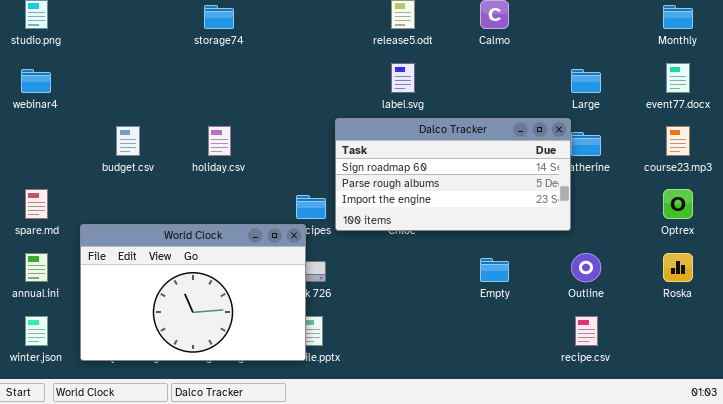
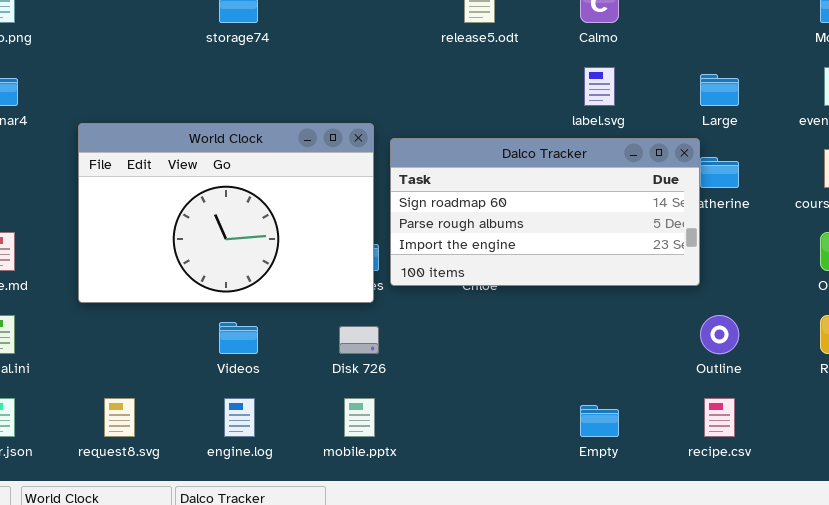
label.svg: [391,63,415,93] -> [584,67,615,106], moved
World Clock: [80,224,306,361] -> [78,123,374,303], moved
Empty: [480,258,509,282] -> [580,405,619,437], moved

